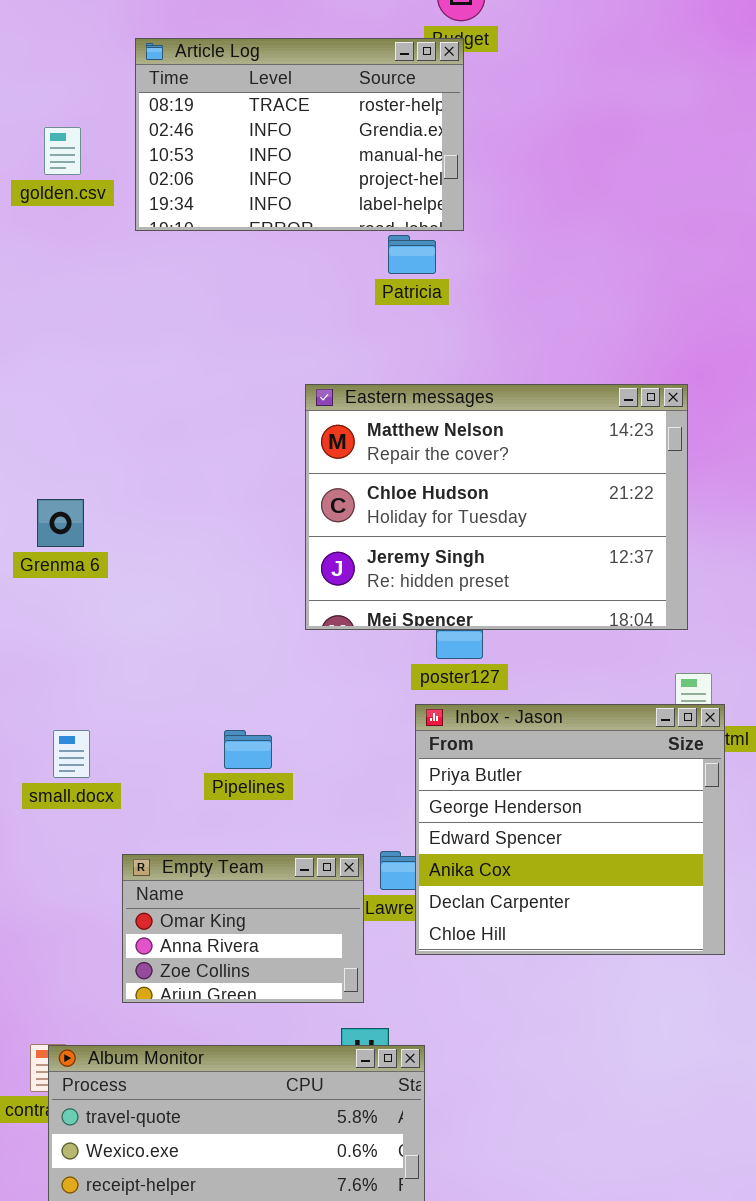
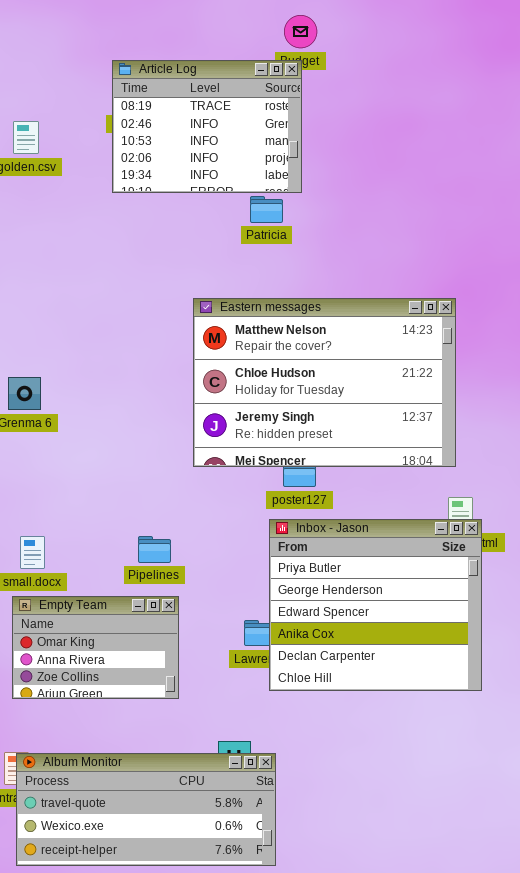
Article Log: [135,38,464,231] -> [112,60,302,193], resized
Empty Team: [122,854,364,1003] -> [12,596,179,699], moved

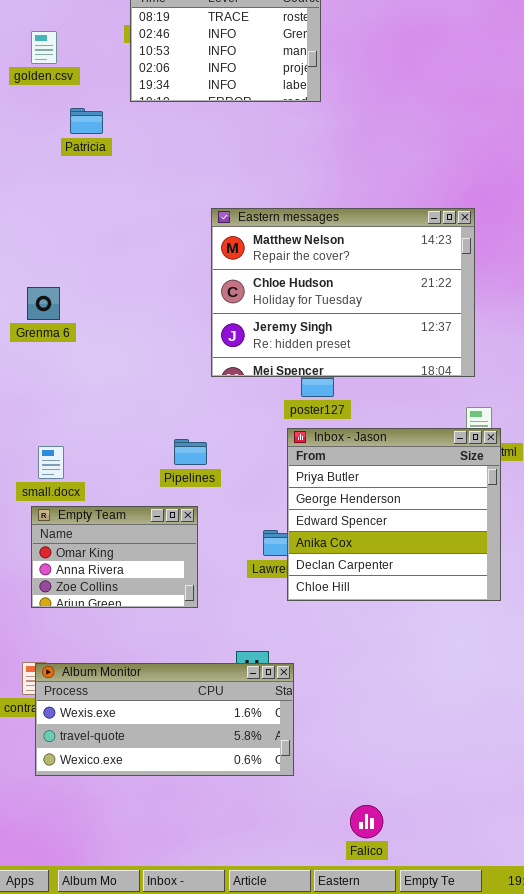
Patricia: [250,196,283,223] -> [70,108,103,134], moved
Pipelines: [138,536,171,563] -> [174,439,207,465], moved
Album Monitor: [16,753,276,866] -> [35,663,294,776], scrolled up 1 row

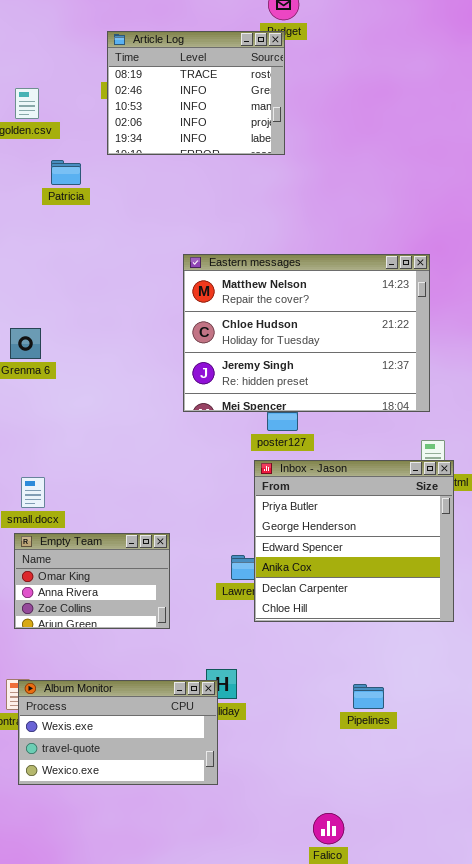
Pipelines: [174,439,207,465] -> [353,684,384,709], moved
Album Monitor: [35,663,294,776] -> [18,680,218,785], resized

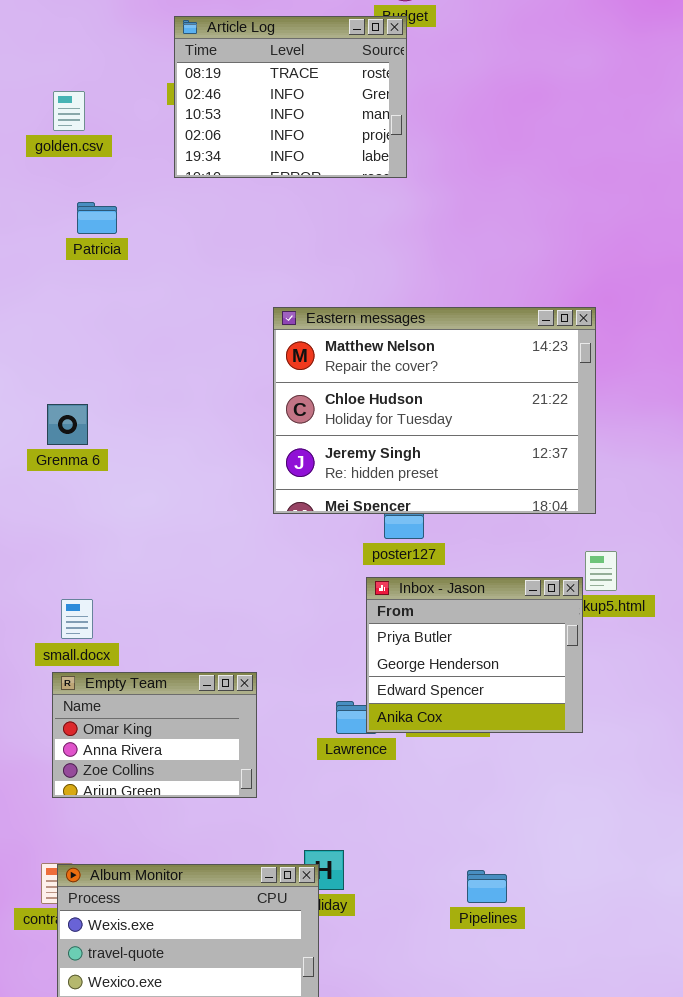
Patricia: [51,160,81,185] -> [77,202,117,234], moved
Inbox - Jason: [254,460,454,622] -> [366,577,583,733], resized
Pipelines: [353,684,384,709] -> [467,870,507,903], moved

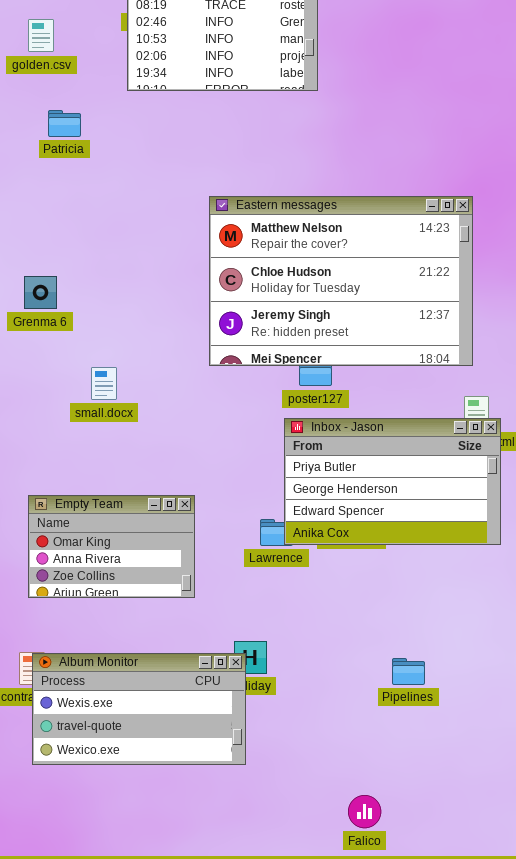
Inbox - Jason: [366,577,583,733] -> [284,418,501,545], resized
small.docx: [61,599,93,639] -> [91,367,117,400], moved
Pipelines: [467,870,507,903] -> [392,658,425,685], moved

